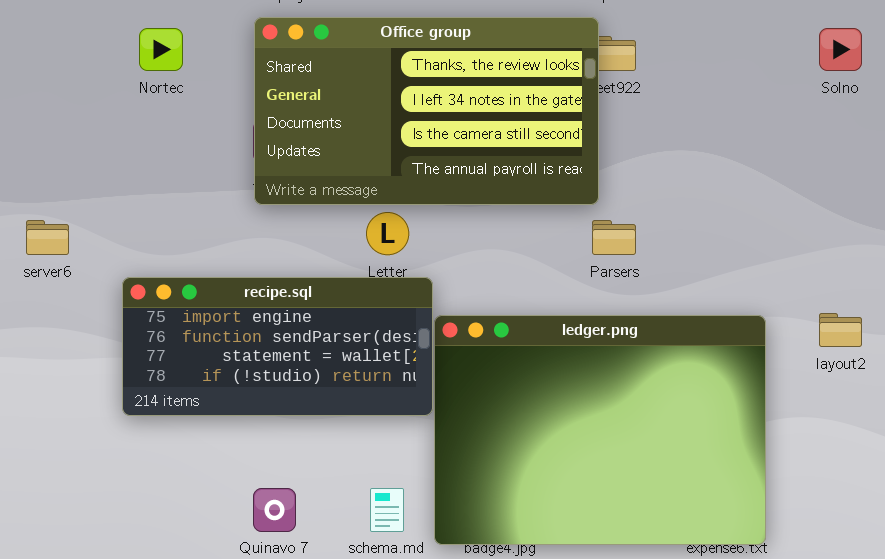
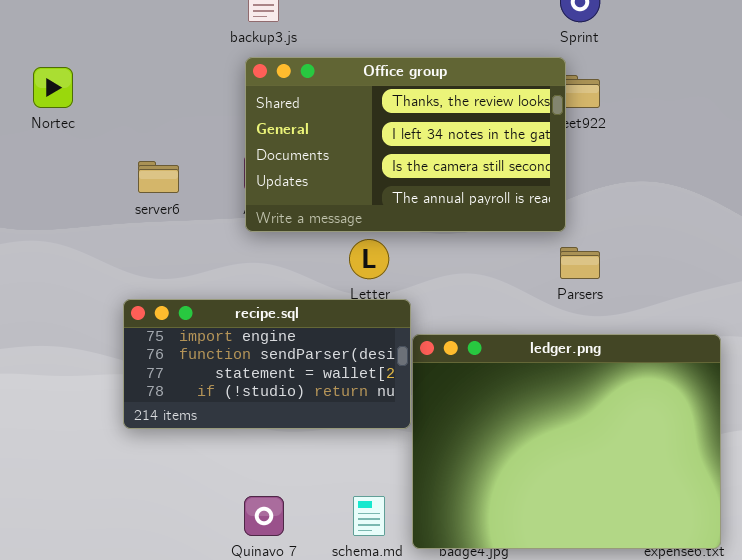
Nortec: [139,28,183,71] -> [33,67,73,108], moved
server6: [26,220,69,255] -> [138,161,179,193], moved

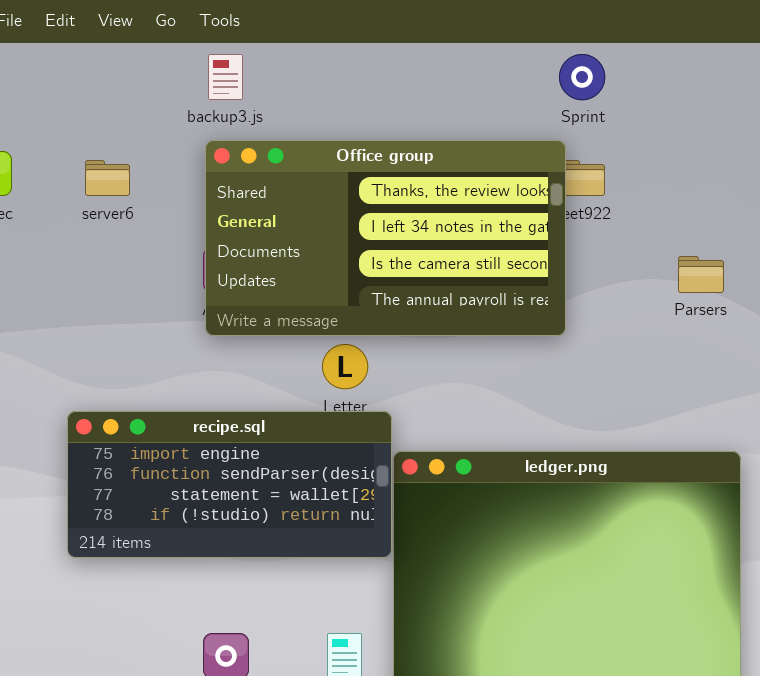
server6: [138,161,179,193] -> [85,160,130,196], moved
Parsers: [560,247,600,279] -> [678,256,724,293], moved

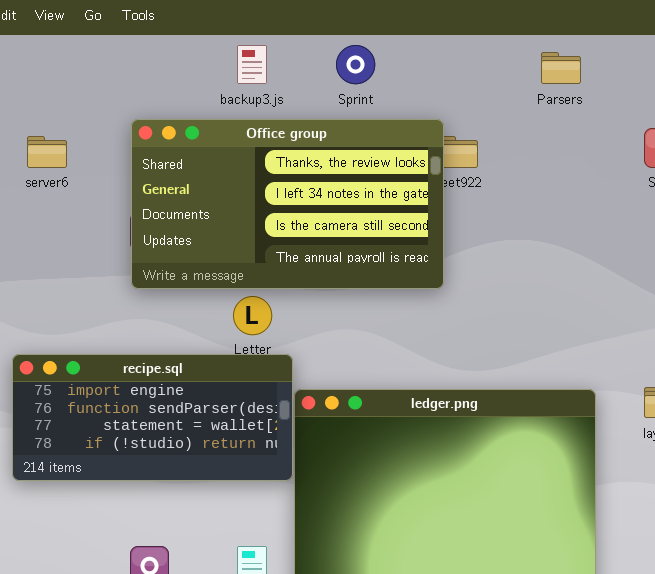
backup3.js: [208,54,243,100] -> [237,45,267,84], moved
Sprint: [559,54,605,100] -> [336,45,375,84], moved
Parsers: [678,256,724,293] -> [541,52,581,84], moved

